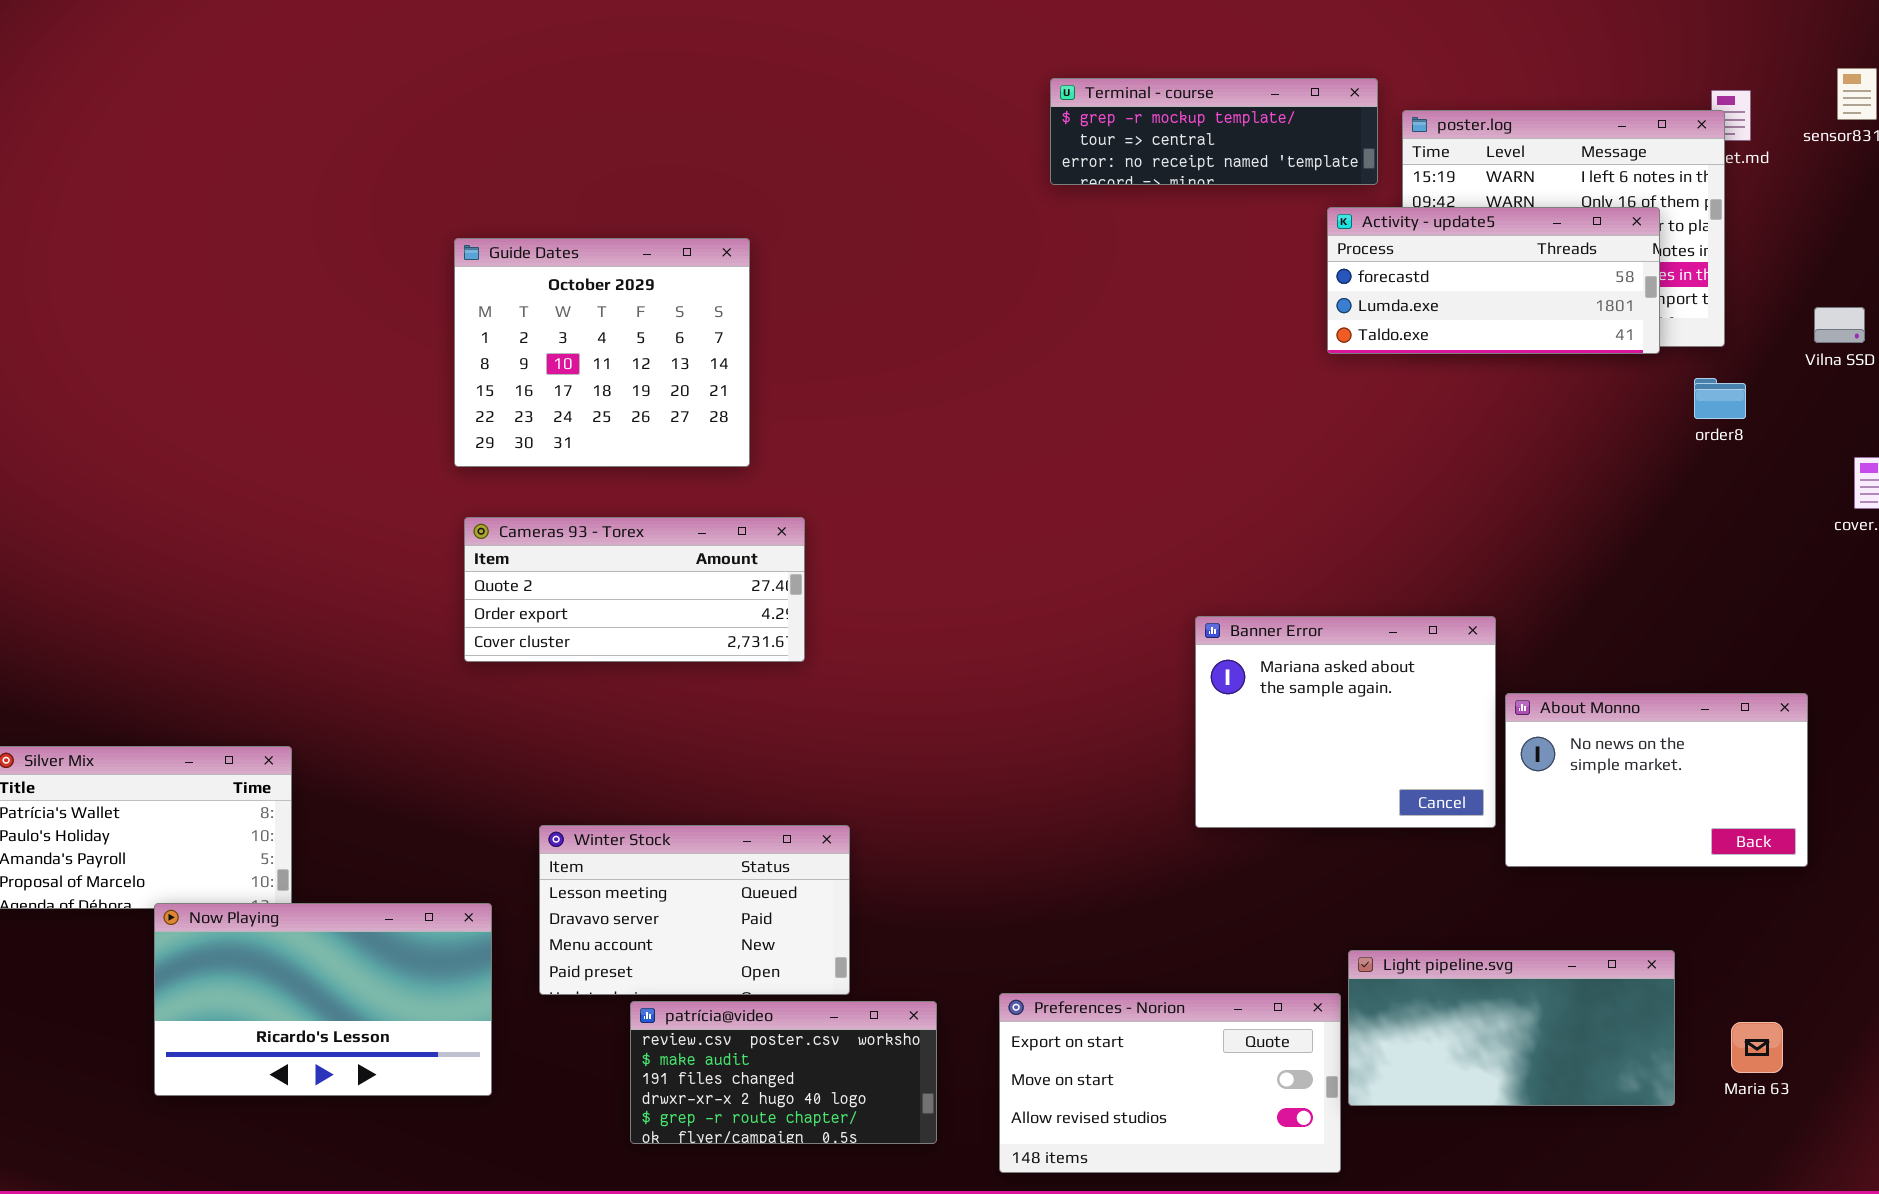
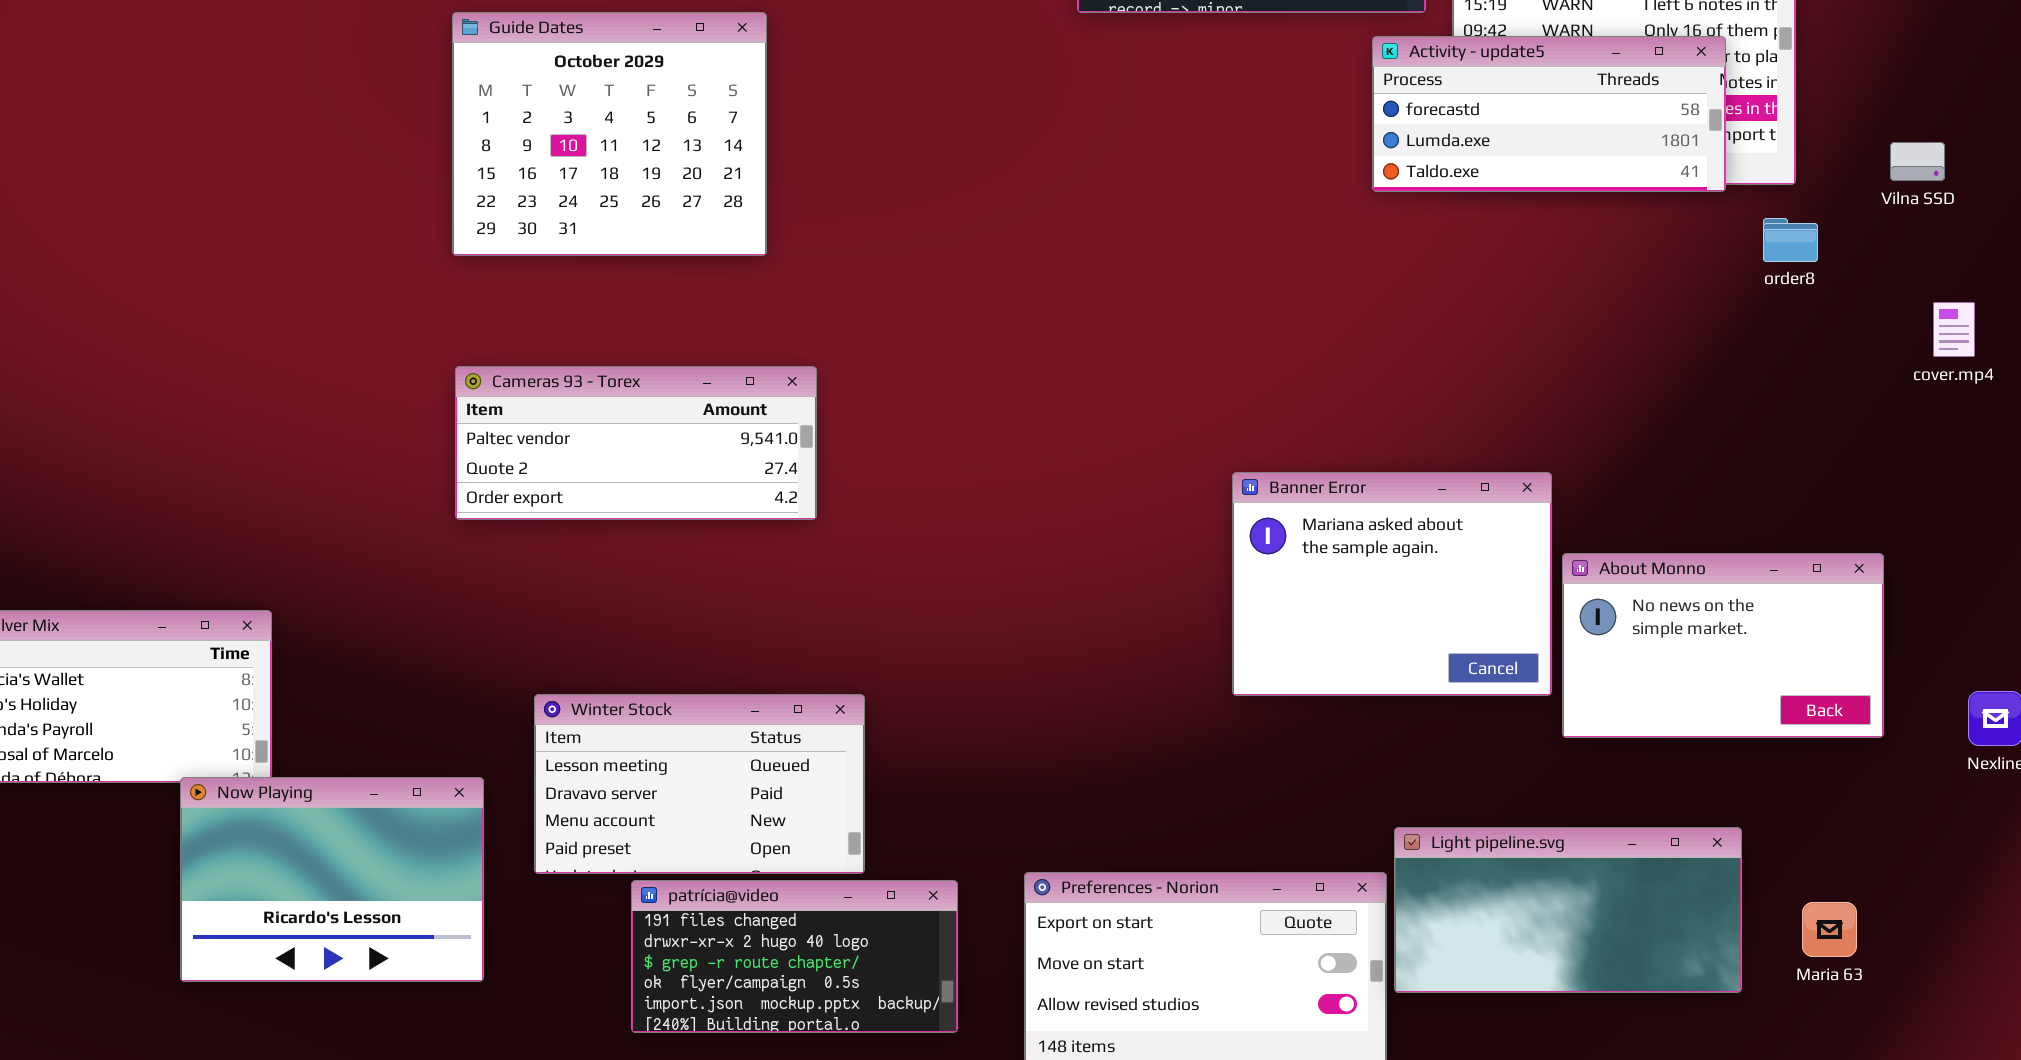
Guide Dates: [454,238,750,467] -> [452,12,767,256], moved
Cameras 93 - Torex: [464,517,805,662] -> [455,366,817,520], scrolled up 1 row
Now Playing: [154,903,492,1096] -> [180,777,484,982], resized
patrícia@video: [630,1001,937,1144] -> [631,880,958,1033], scrolled down 2 rows

